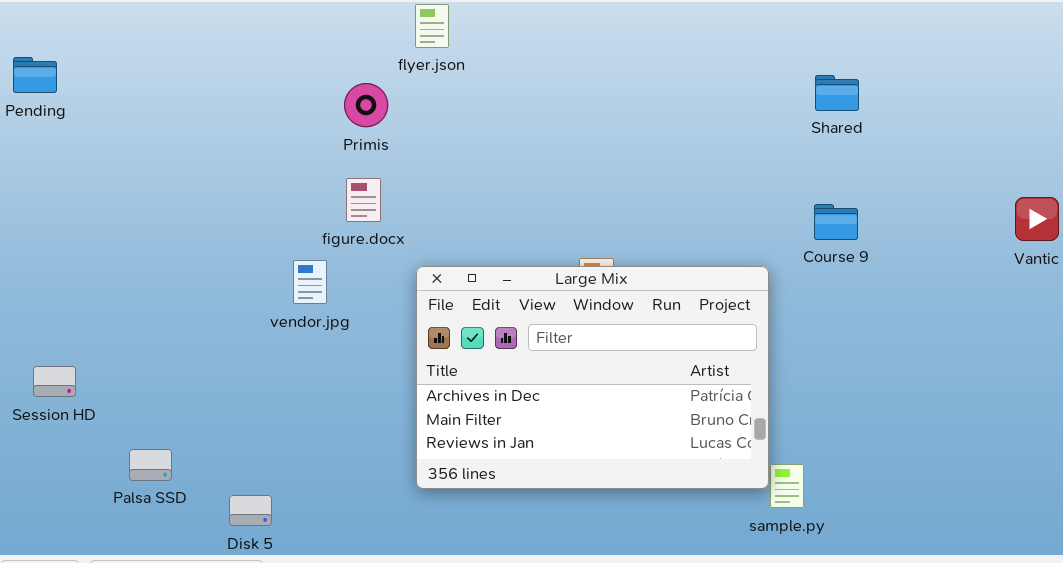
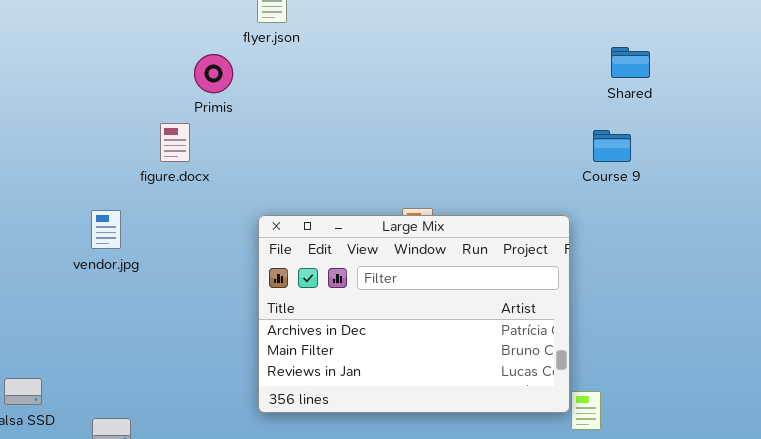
figure.docx: [346,178,381,222] -> [160,123,190,162], moved
Course 9: [814,204,858,240] -> [593,130,631,162], moved
vendor.jpg: [293,260,327,304] -> [91,210,121,249], moved

